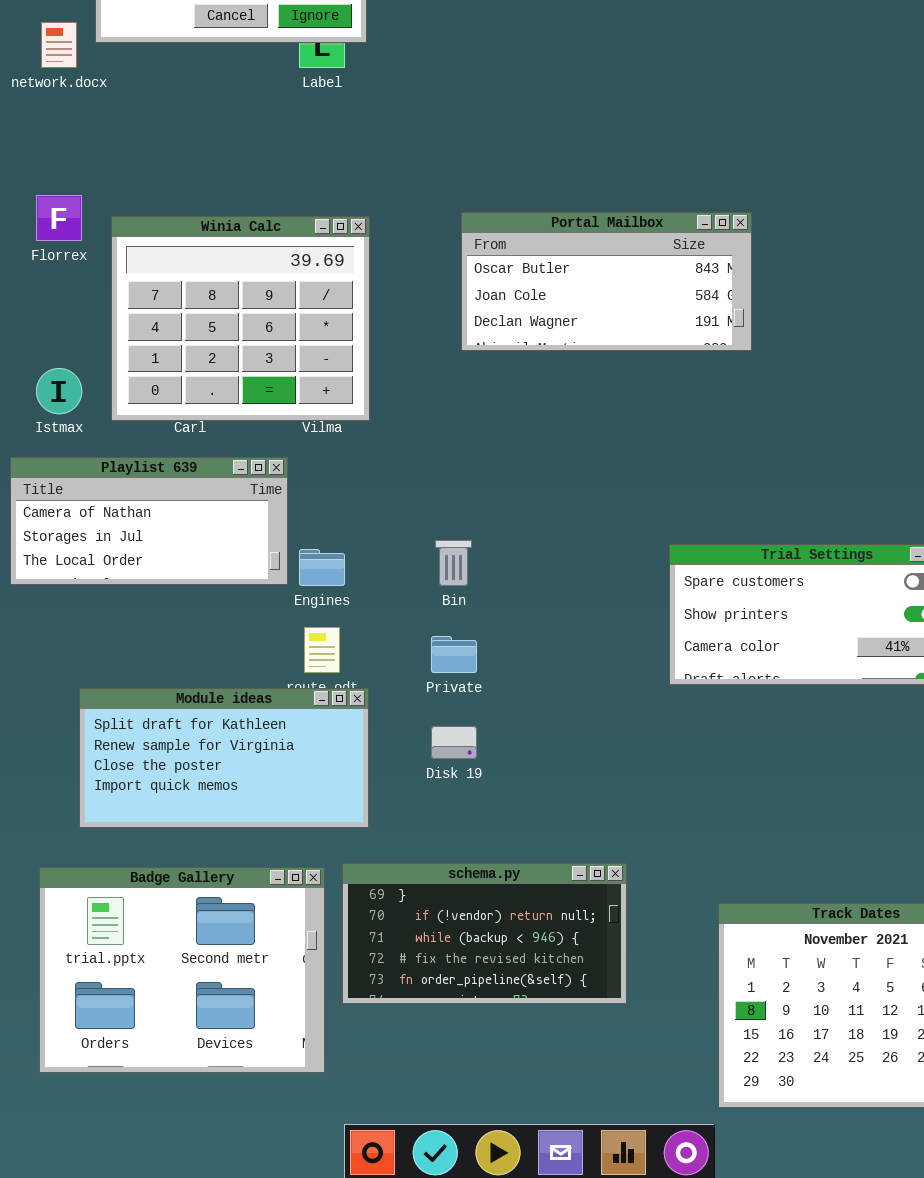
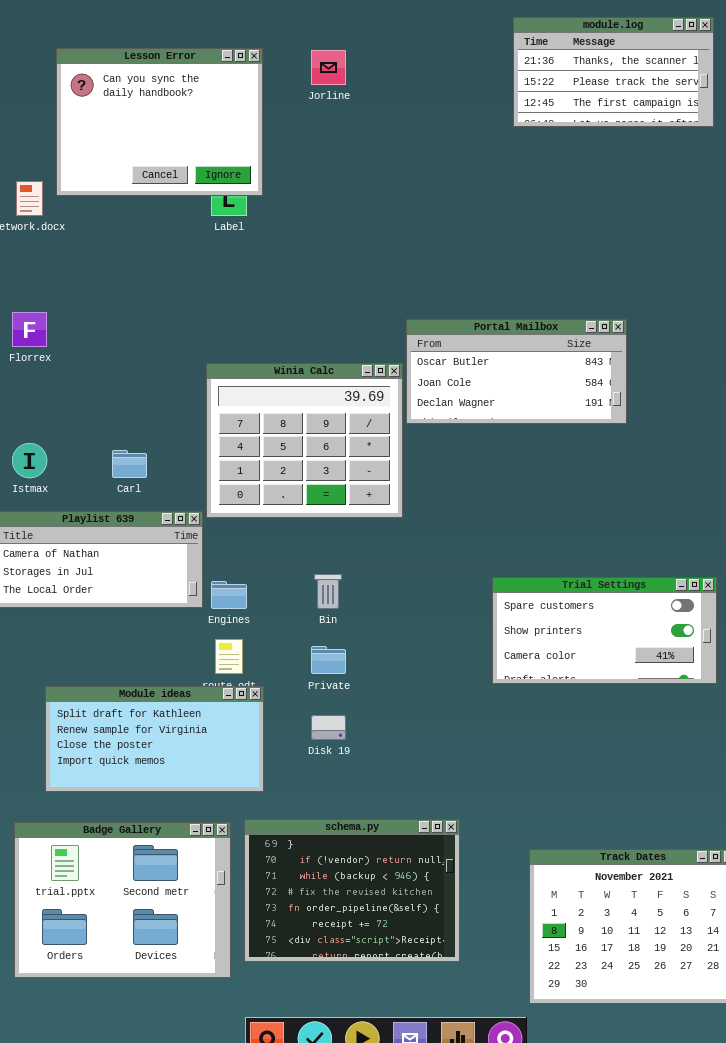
Portal Mailbox: [461,212,752,351] -> [406,319,627,424], moved
Winia Calc: [111,216,370,421] -> [206,363,403,518], moved
schema.py: [342,863,627,1004] -> [244,819,460,962], resized

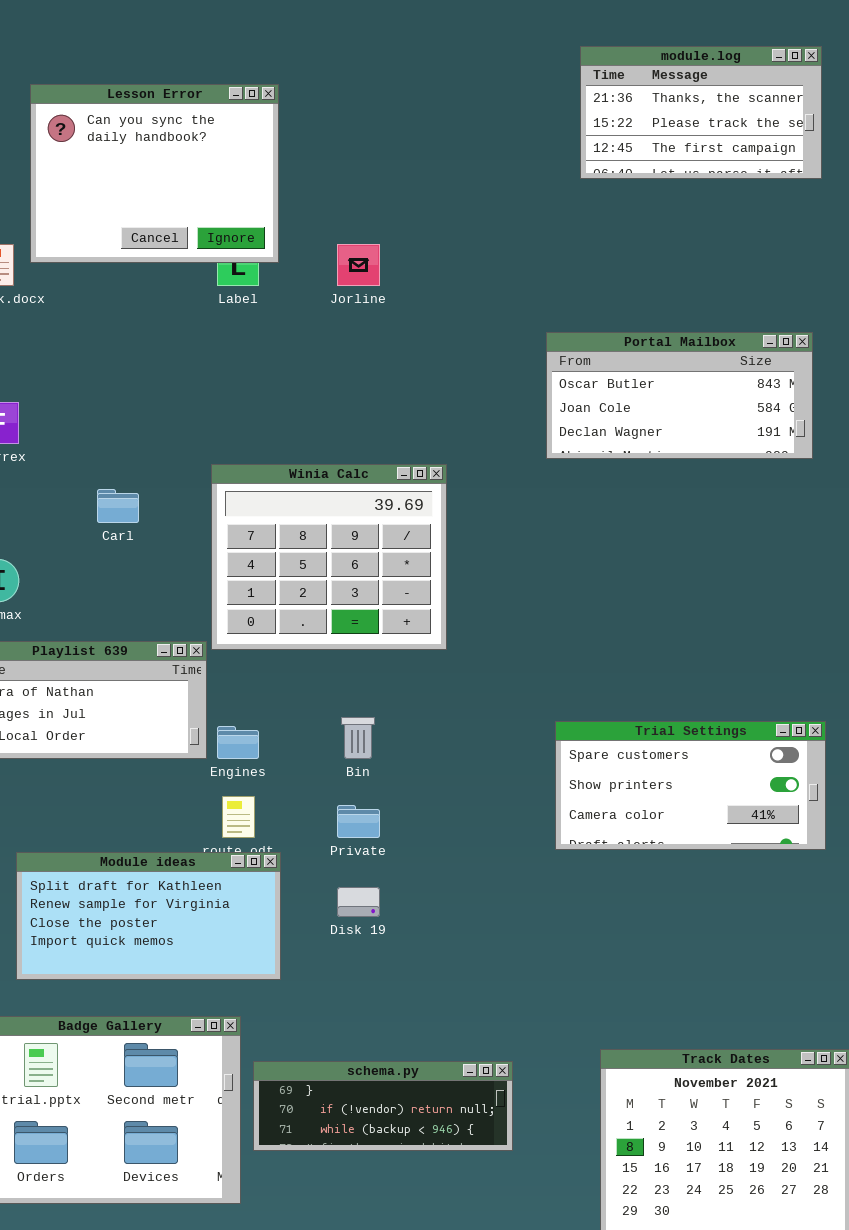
Jorline: [311,50,346,85] -> [337,244,380,286], moved
Portal Mailbox: [406,319,627,424] -> [546,332,813,459], moved
Carl: [112,450,147,478] -> [97,489,139,523], moved
schema.py: [244,819,460,962] -> [253,1061,513,1151], moved, resized

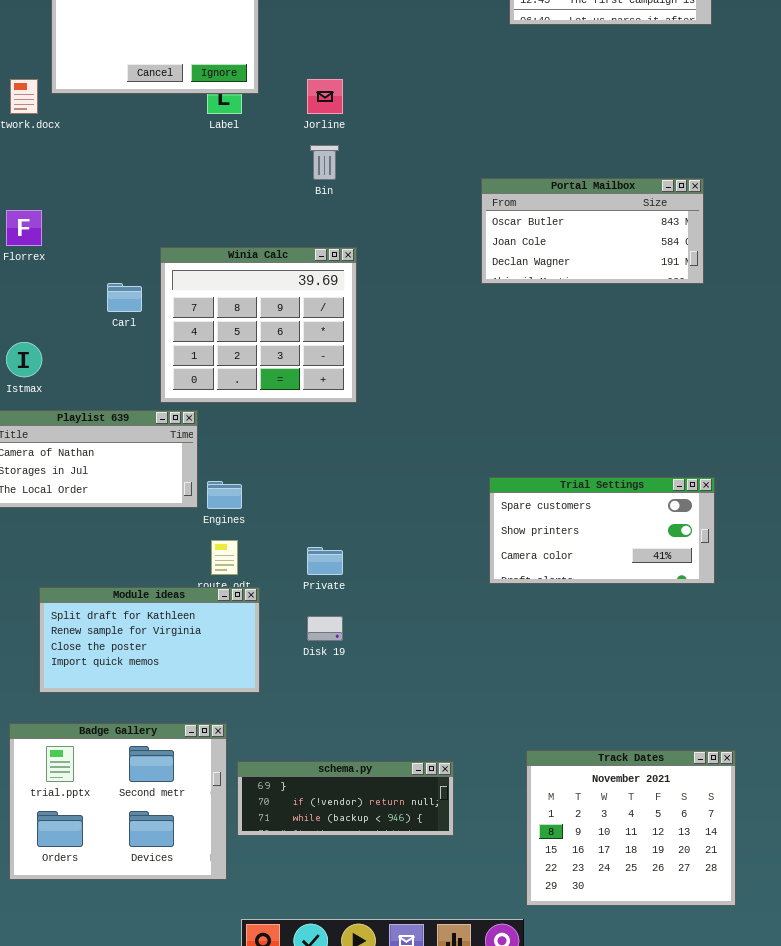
Portal Mailbox: [546,332,813,459] -> [481,178,704,284], moved
Winia Calc: [211,464,447,650] -> [160,247,357,403], moved
Bin: [341,717,375,759] -> [310,145,339,180], moved

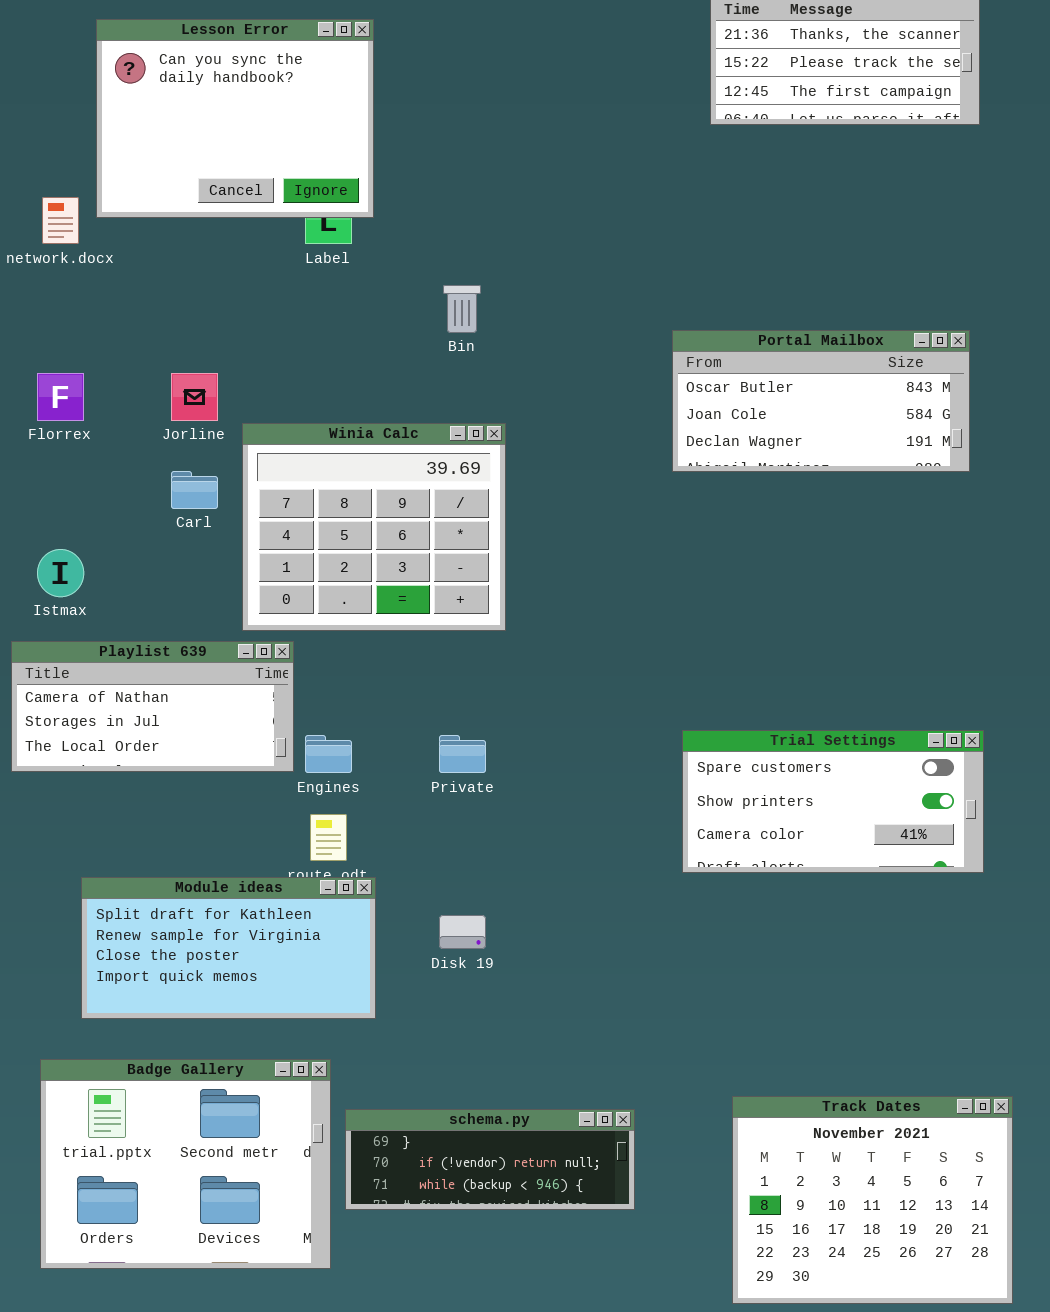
Jorline: [307,79,343,114] -> [171,373,218,421], moved
Private: [307,547,343,575] -> [439,735,486,773], moved

